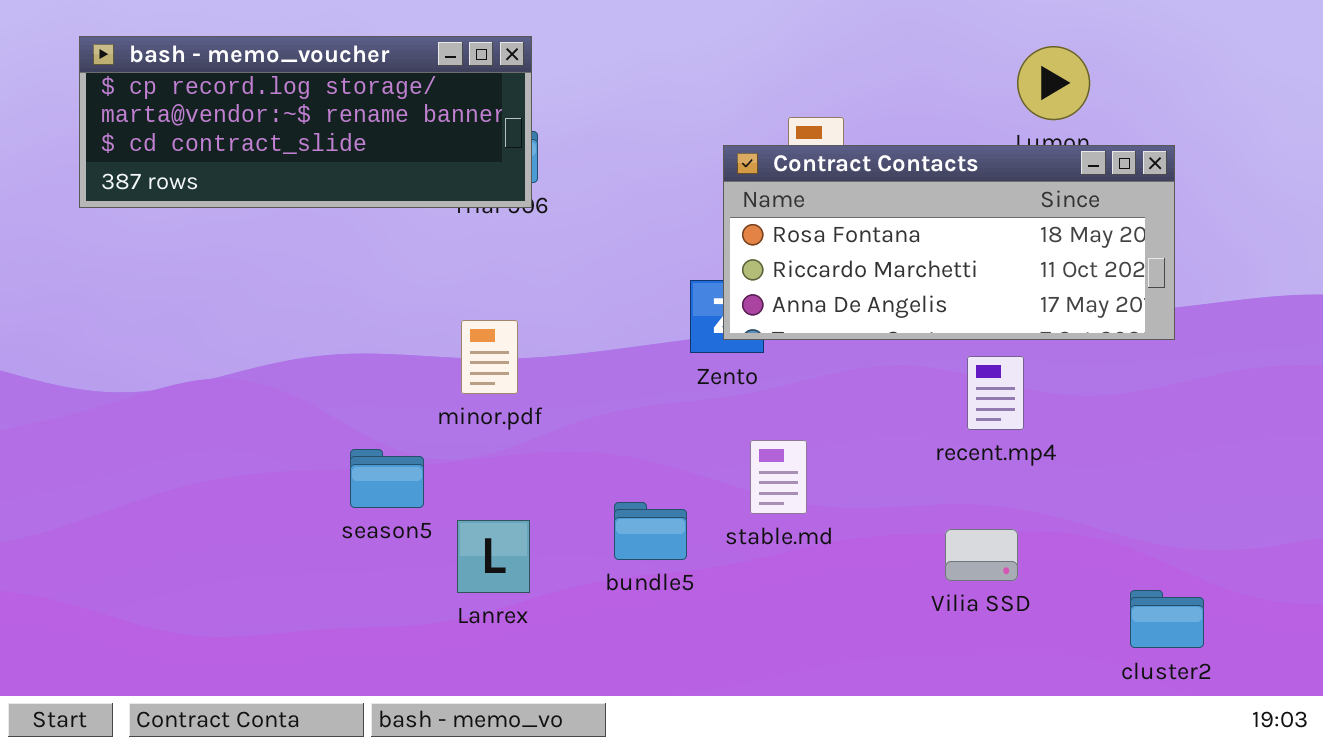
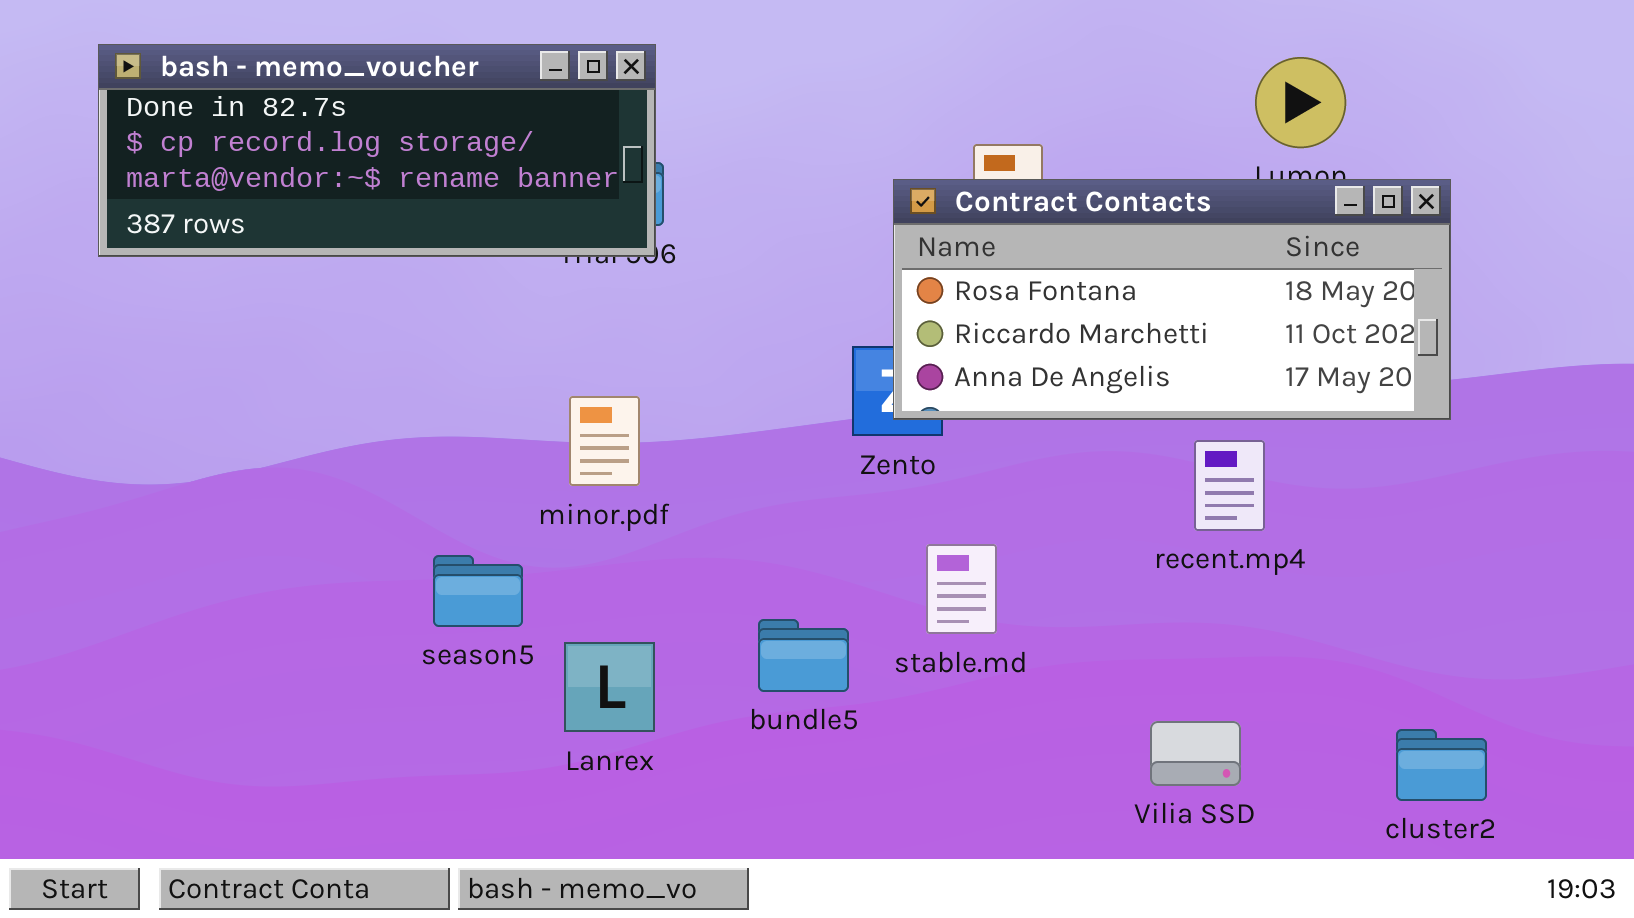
bash - memo_voucher: [79,36,532,208] -> [98,44,656,257], scrolled up 1 row
Vilia SSD: [945,529,1018,581] -> [1150,721,1241,786], moved

